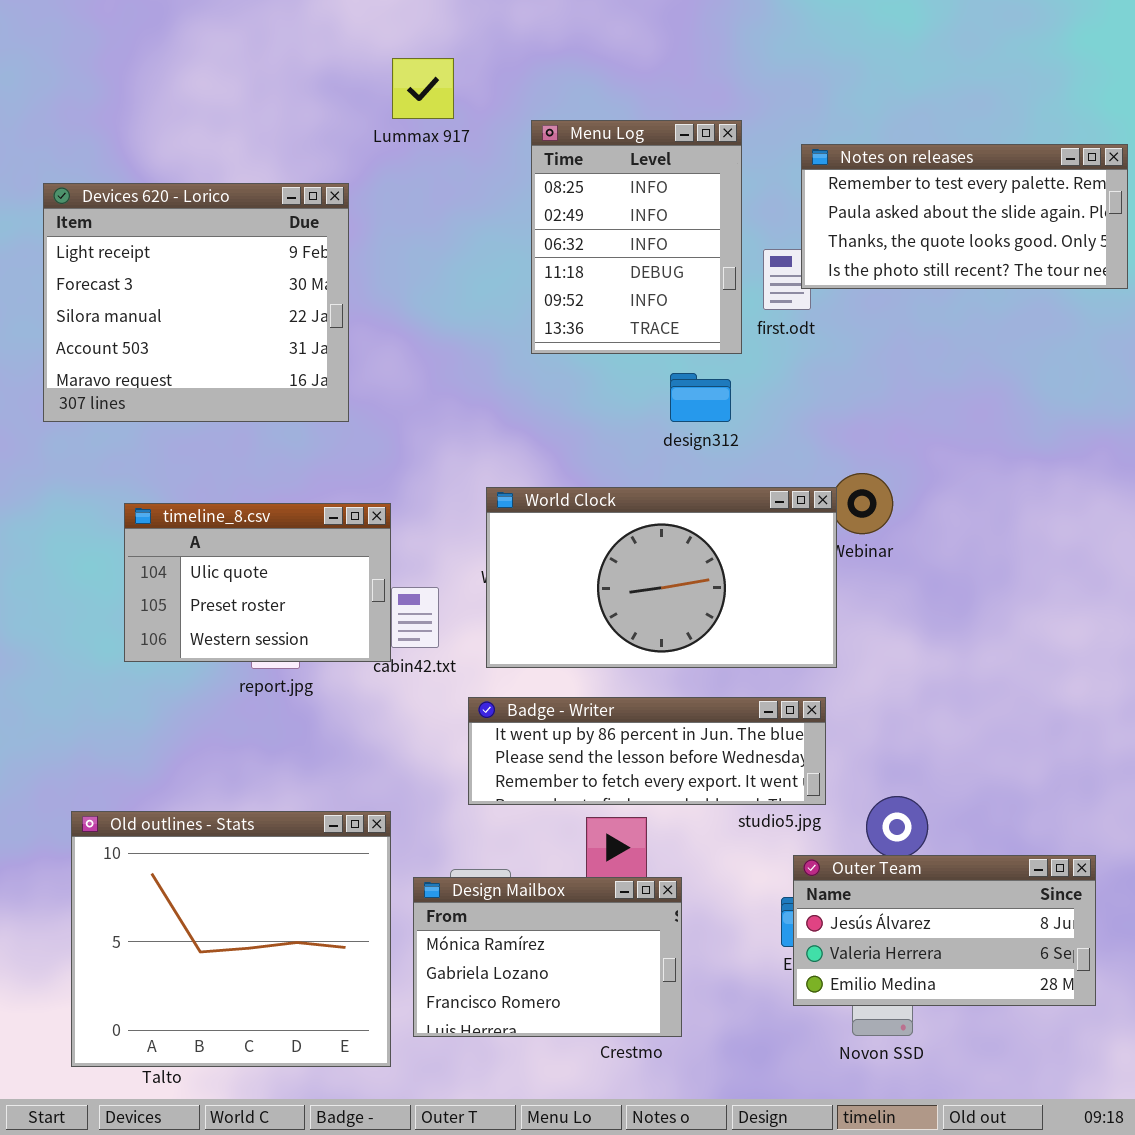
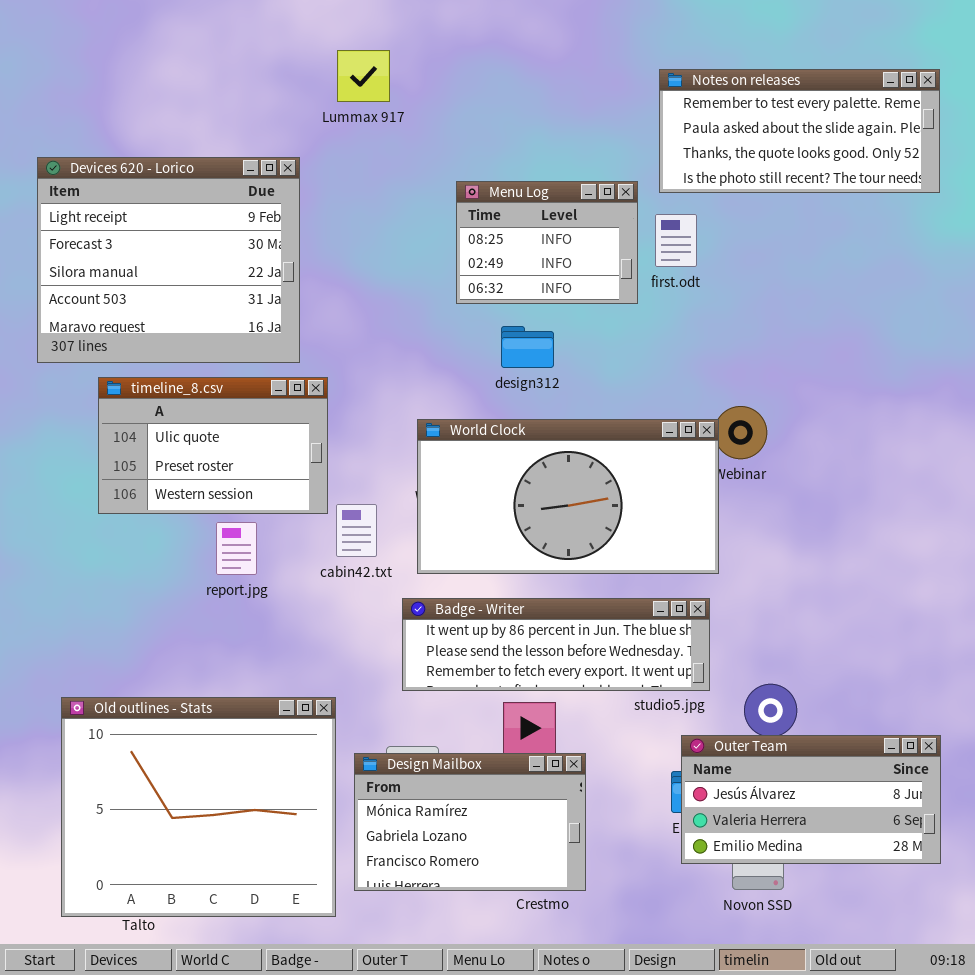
Menu Log: [531,120,742,354] -> [456,181,638,304], resized
Notes on releases: [801,144,1128,289] -> [659,69,940,193], moved
design312: [670,373,731,422] -> [501,326,554,368], moved
timeline_8.csv: [124,503,391,662] -> [98,377,328,514], moved

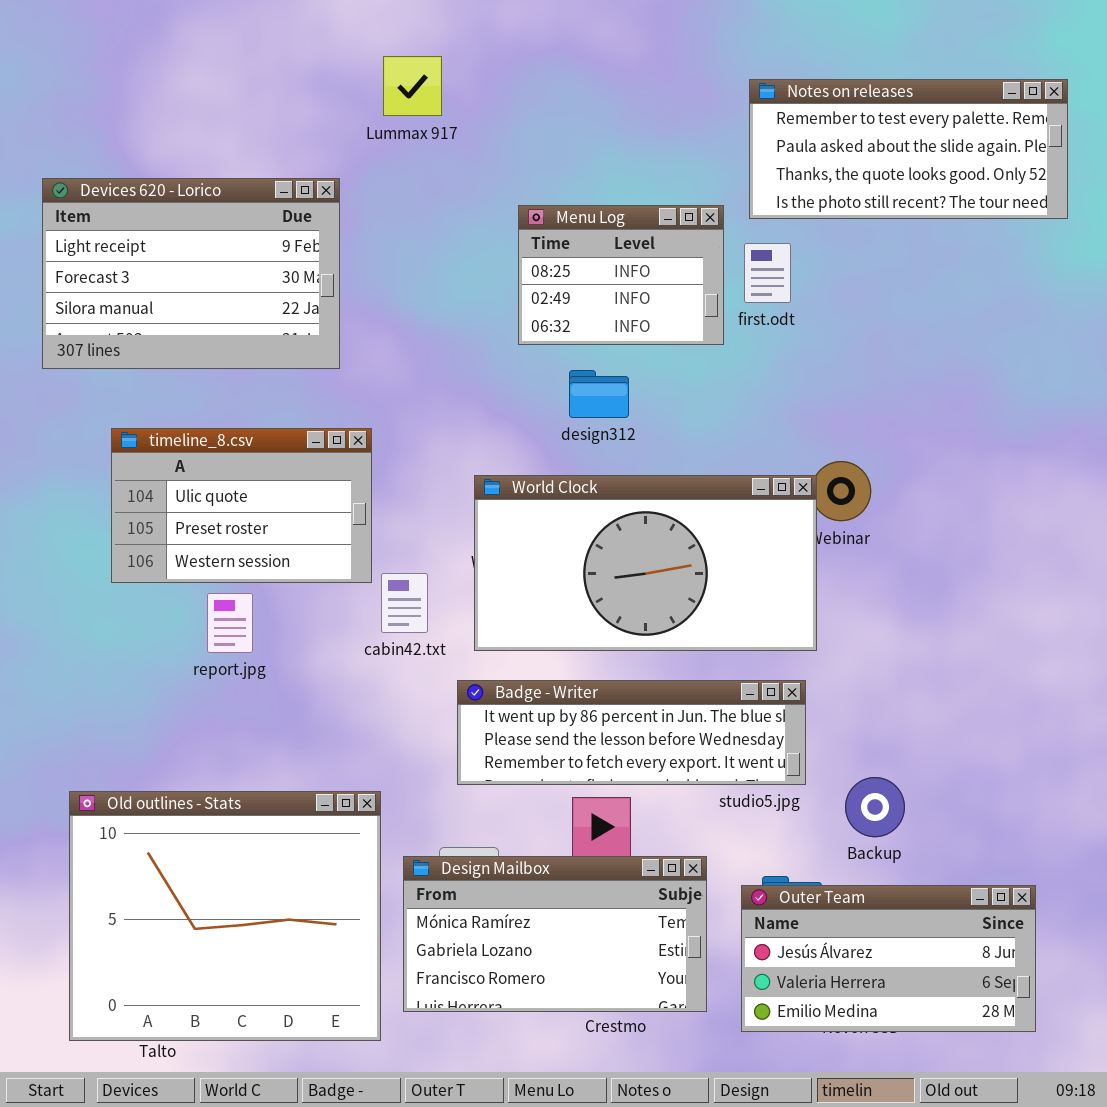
Devices 620 - Lorico: [37,157,300,363] -> [42,178,340,369], resized
report.jpg: [216,522,257,575] -> [207,593,253,653], moved
Outer Team: [681,735,941,864] -> [741,885,1036,1032], moved
Design Mailbox: [354,753,586,891] -> [403,856,707,1012], resized

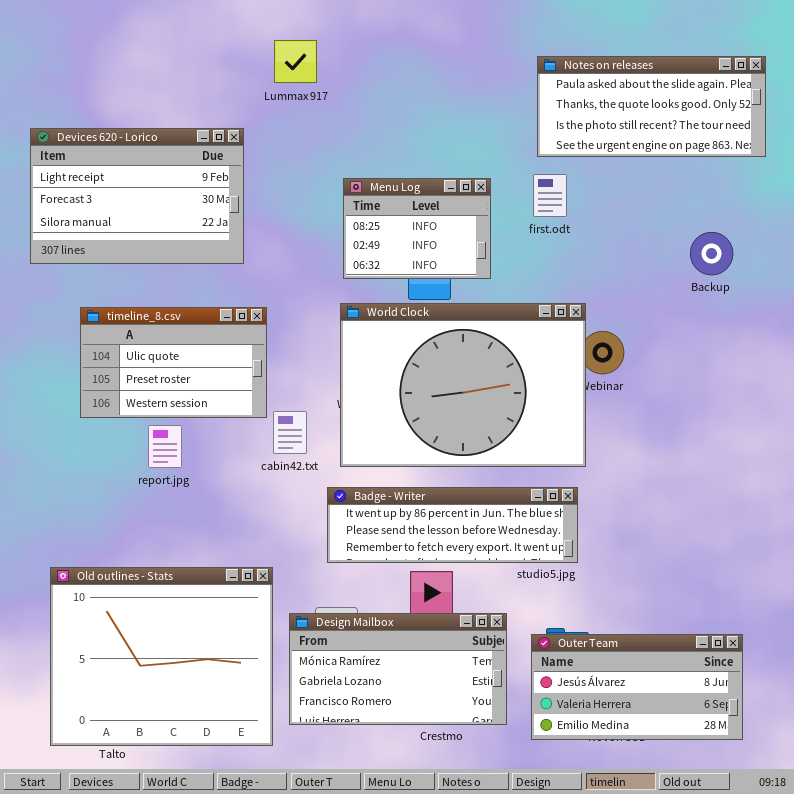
Notes on releases: [749,79,1068,219] -> [537,56,766,157], scrolled down 1 row
Menu Log: [518,205,724,345] -> [343,178,491,279], moved
World Clock: [474,475,817,651] -> [340,303,586,467], resized
Backup: [845,777,905,837] -> [690,232,733,275], moved

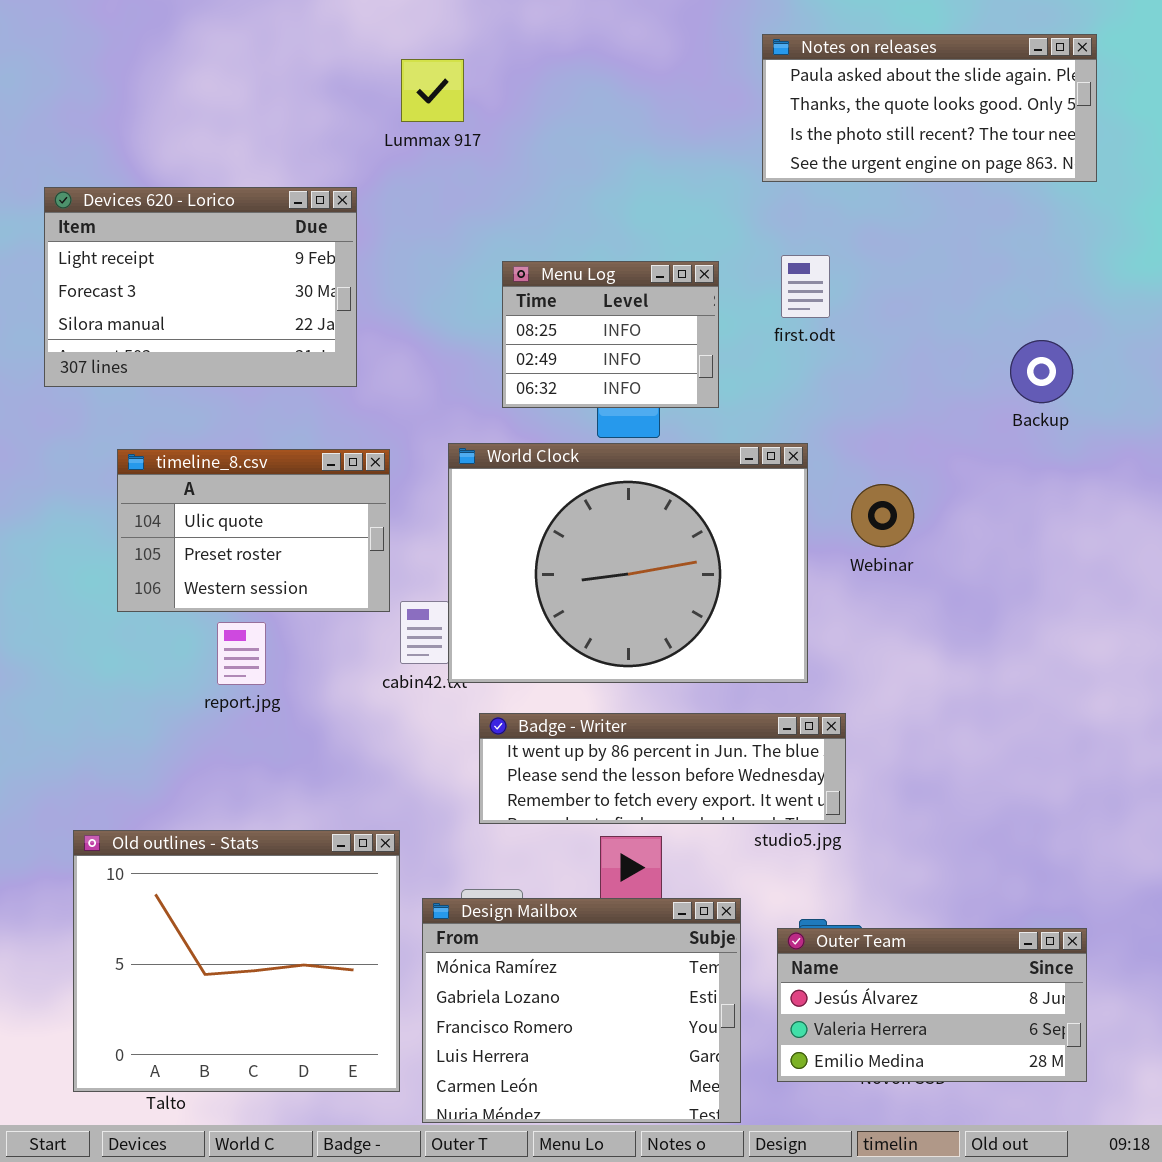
Notes on releases: [537,56,766,157] -> [762,34,1097,182], moved
World Clock: [340,303,586,467] -> [448,443,808,683], moved
Design Mailbox: [289,613,507,725] -> [422,898,741,1123], resized

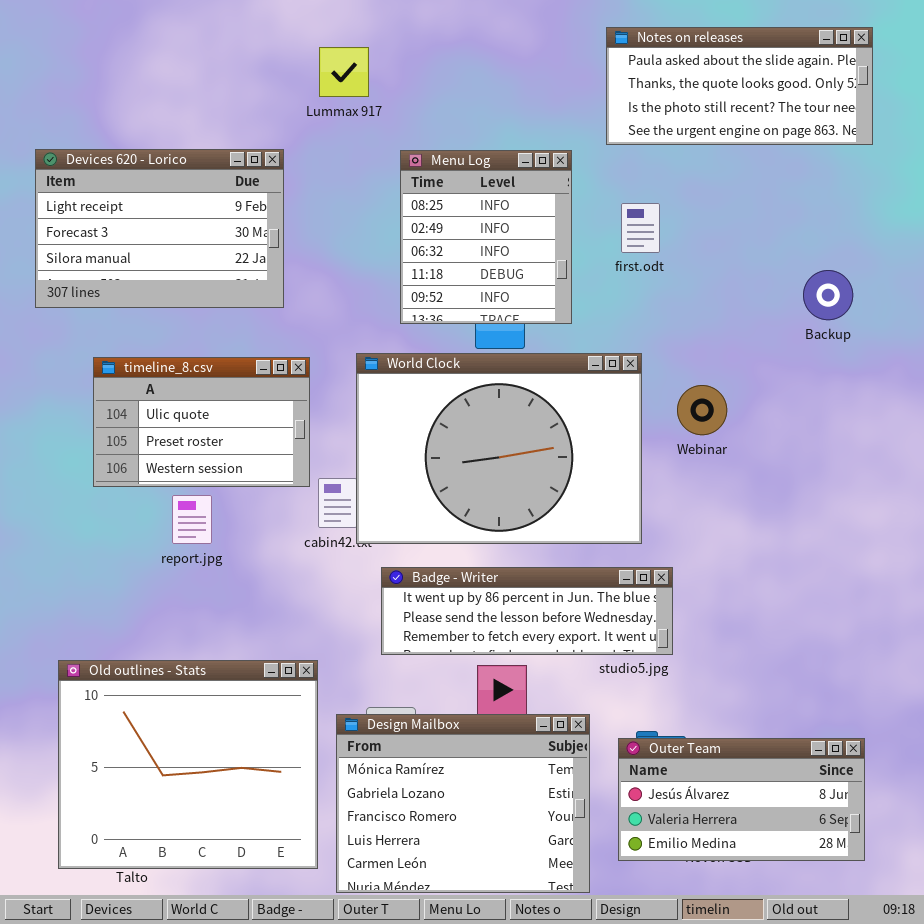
Menu Log: [502,261,719,408] -> [400,150,572,324], resized

